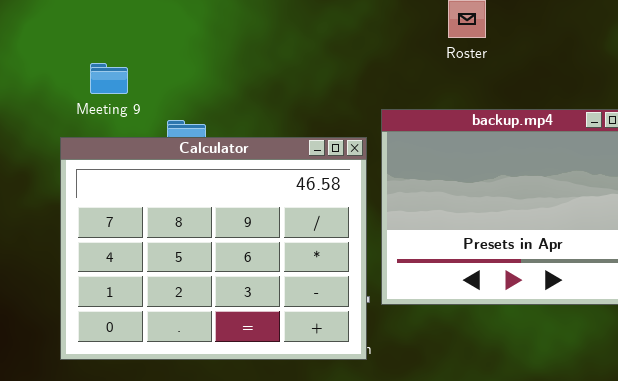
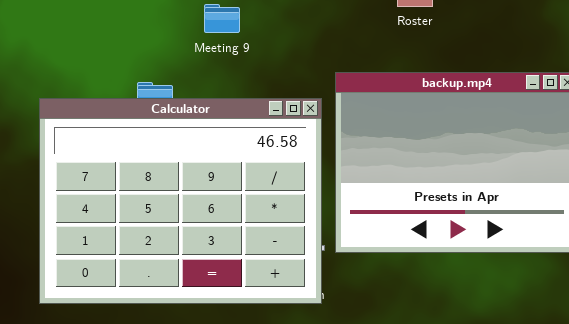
Meeting 9: [90,63,128,94] -> [204,4,240,33], moved

